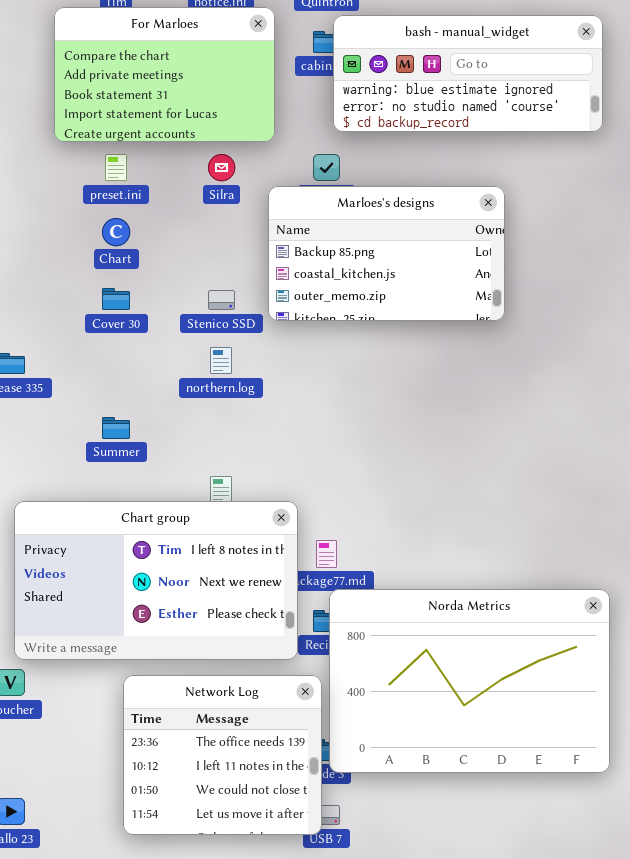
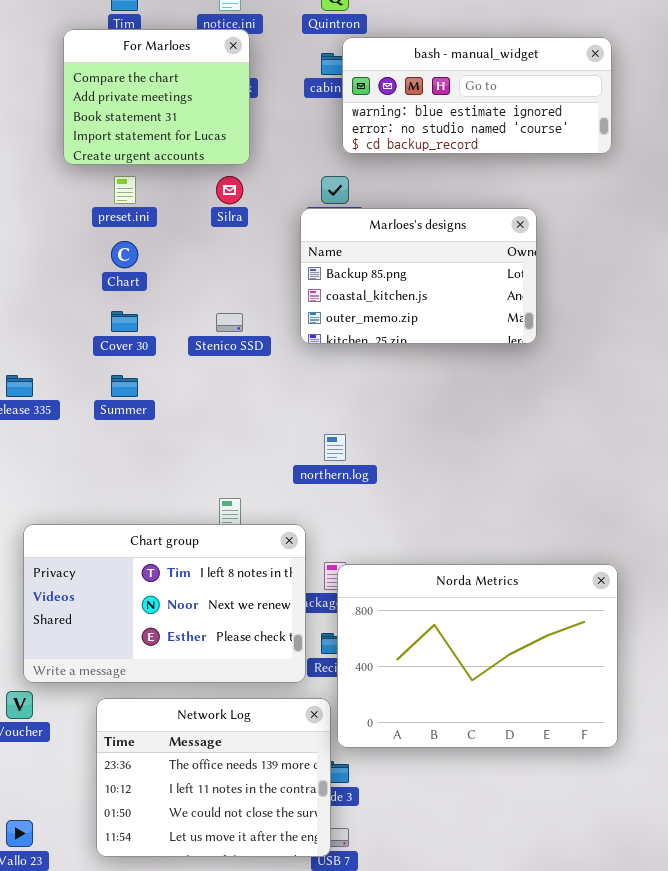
For Marloes: [54,7,275,142] -> [63,29,250,165], resized
Marloes's designs: [268,186,505,321] -> [300,208,537,344], moved
northern.log: [210,347,232,374] -> [324,434,346,461], moved
Summer: [102,417,130,439] -> [111,375,138,397], moved
Norda Metrics: [329,589,610,773] -> [337,564,618,748], moved
Network Log: [123,675,322,835] -> [96,698,331,857], resized

